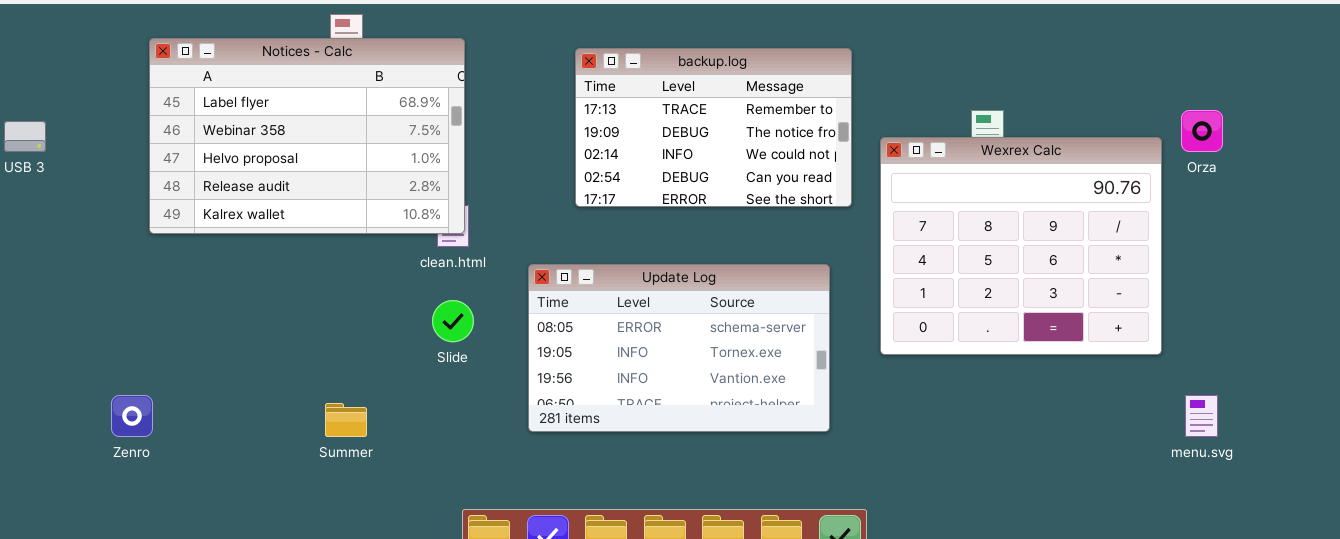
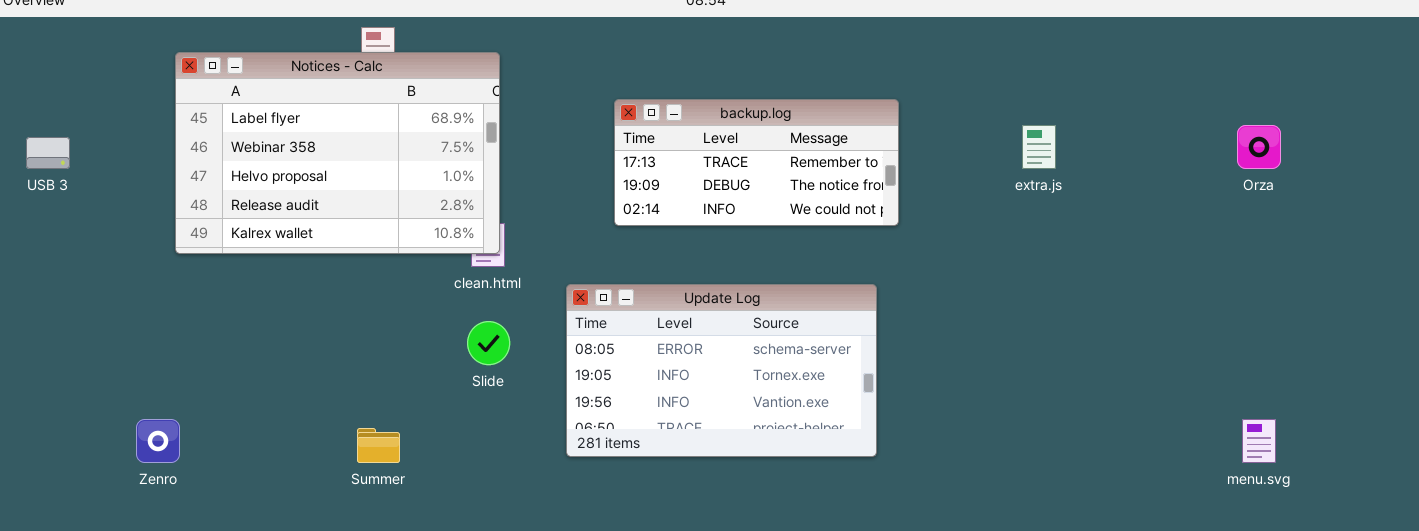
backup.log: [575,48,852,207] -> [614,99,899,226], resized
Wexrex Calc: [880,137,1162,355] -> none, closed

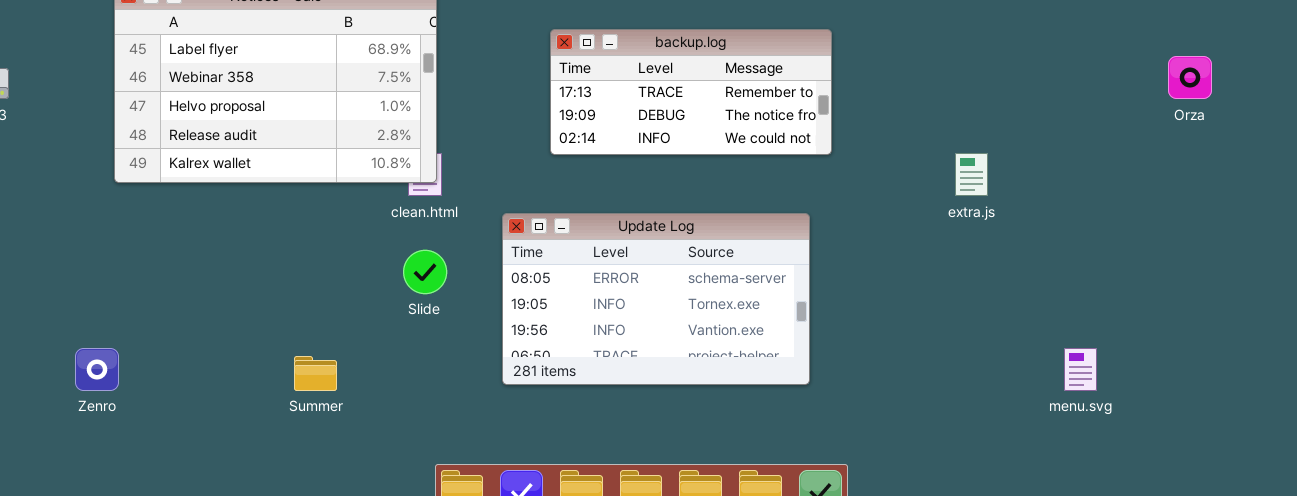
extra.js: [1022,125,1056,169] -> [955,153,988,196], moved
menu.svg: [1242,419,1276,463] -> [1064,348,1097,391], moved

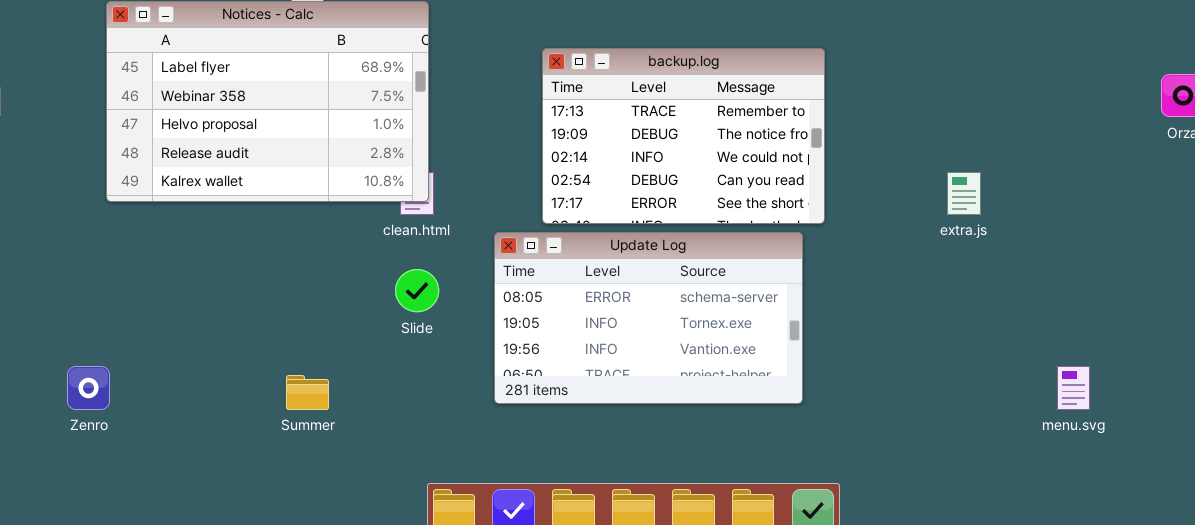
backup.log: [550,29,832,155] -> [542,48,825,224], resized

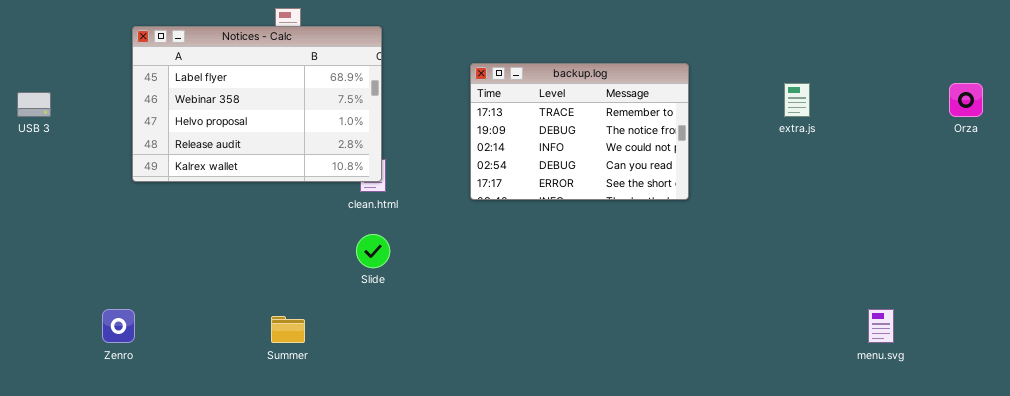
extra.js: [947,172,981,215] -> [784,83,810,117], moved
Update Log: [494,232,803,404] -> none, closed

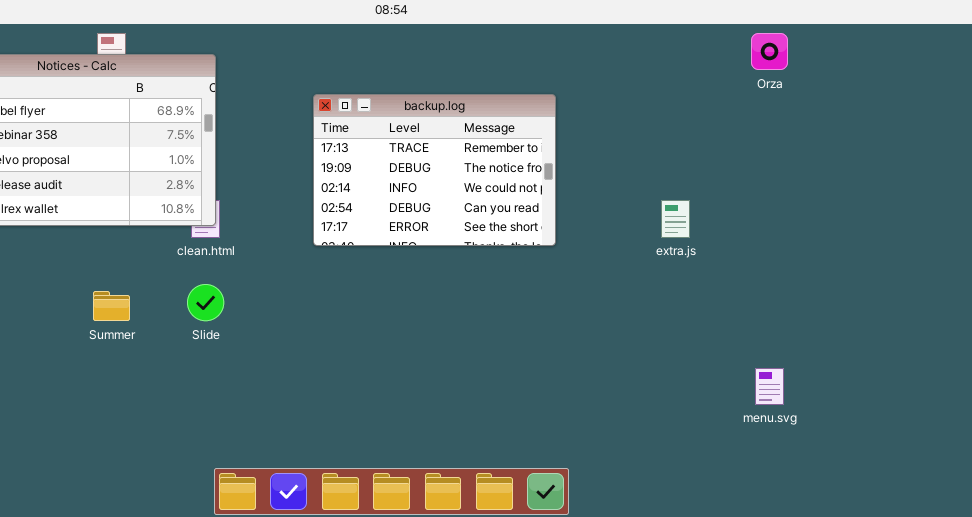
extra.js: [784,83,810,117] -> [661,200,690,238], moved
Orza: [949,83,983,117] -> [751,33,788,70], moved
Summer: [271,316,305,343] -> [93,291,130,321], moved

